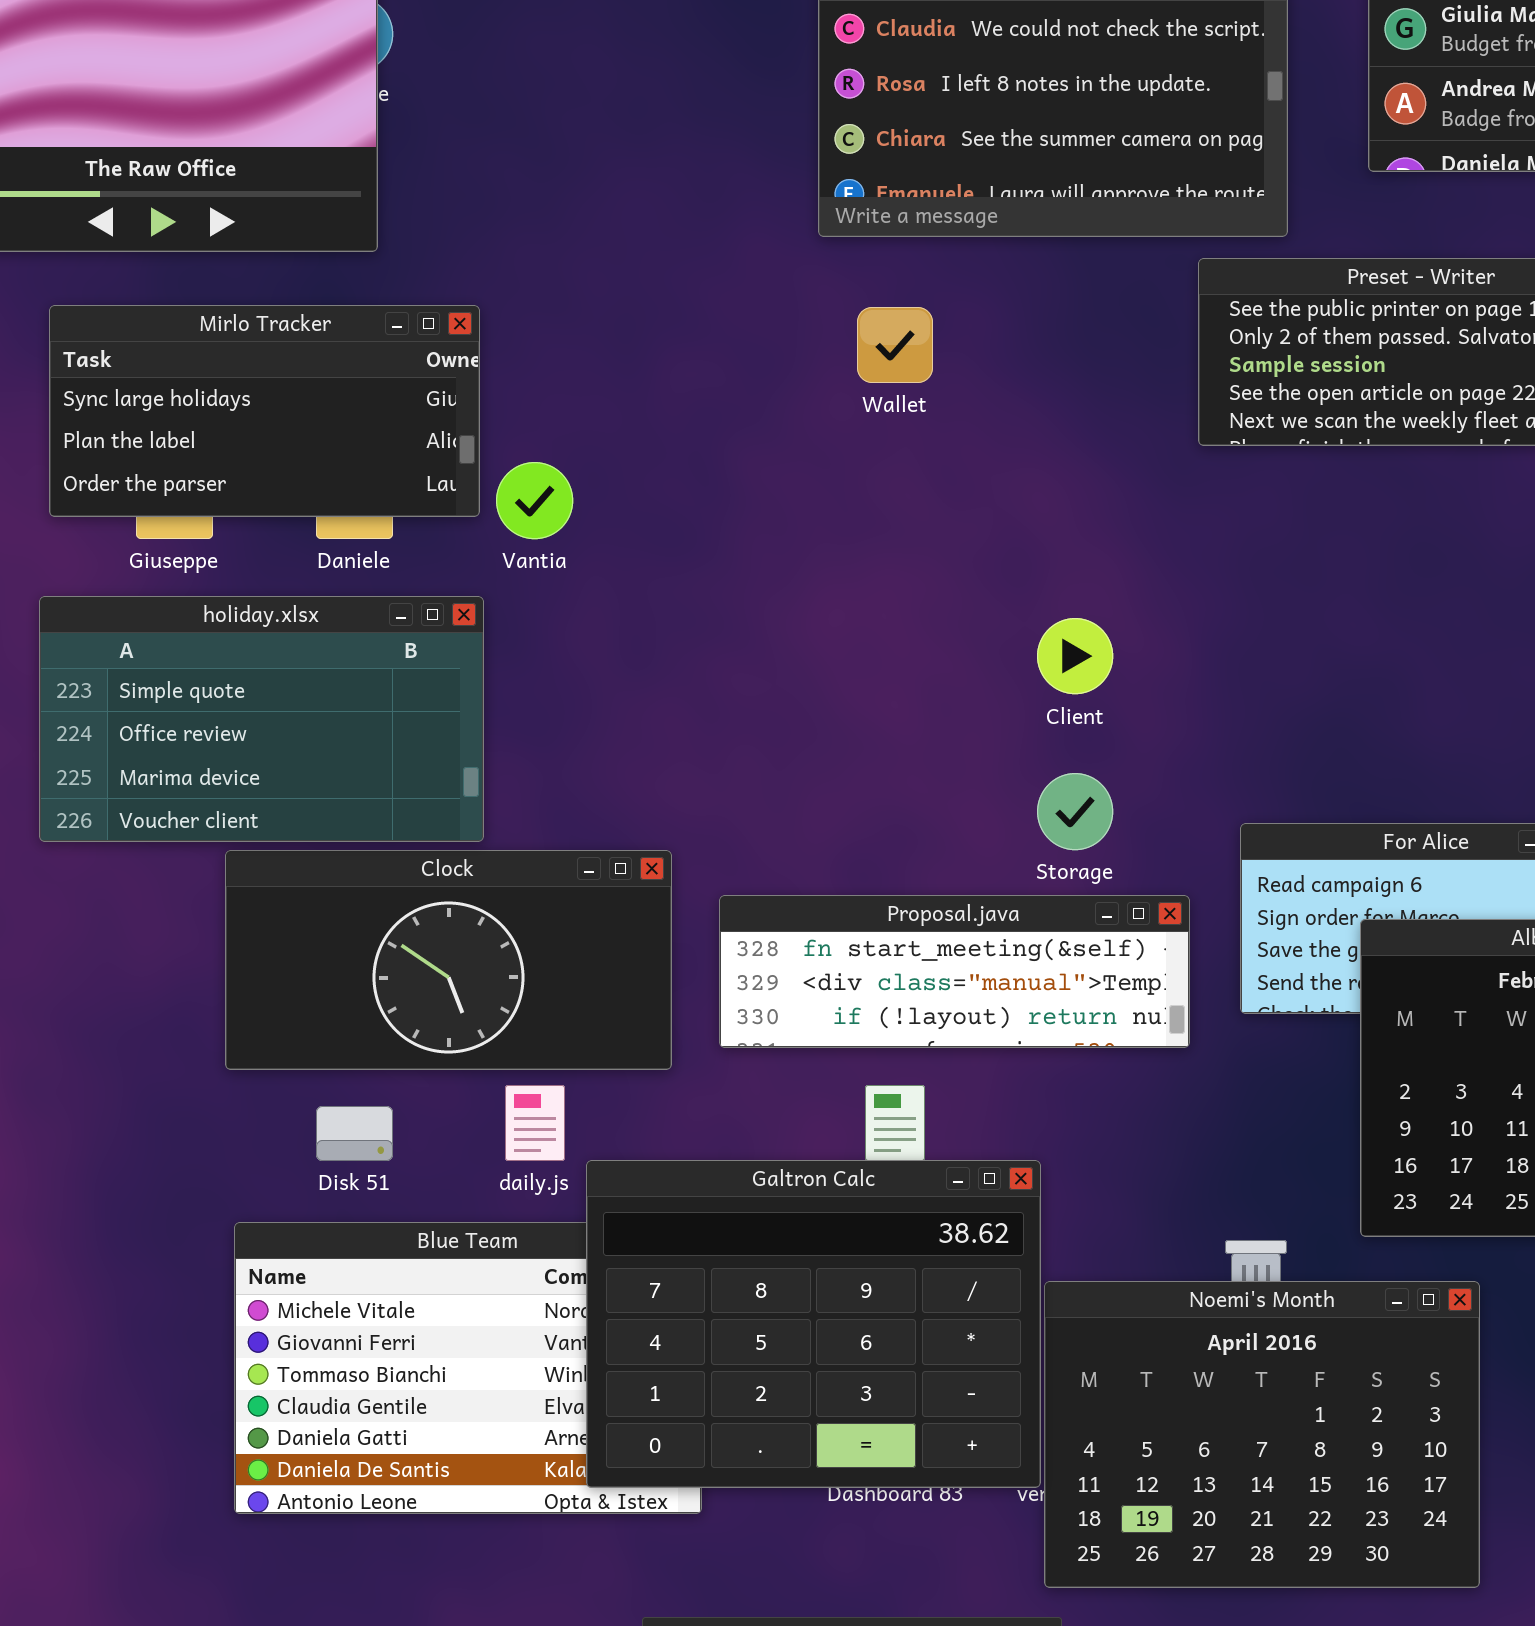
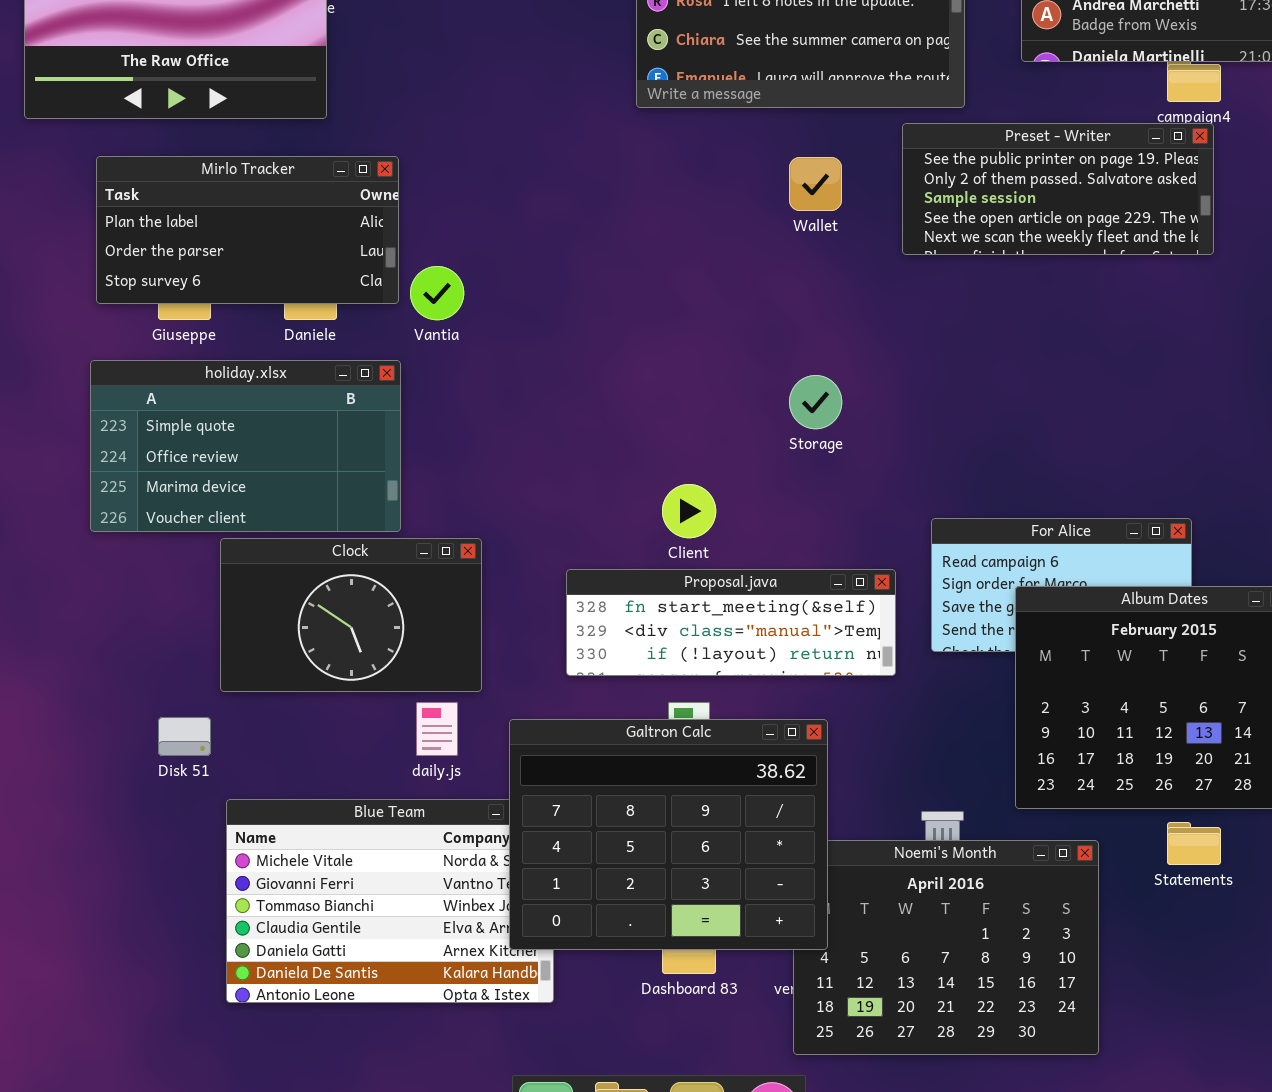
Mirlo Tracker: [49,305,480,517] -> [96,156,399,304], scrolled down 1 row
Wallet: [857,307,933,383] -> [789,157,842,211], moved
Client: [1037,618,1113,694] -> [662,484,716,538], moved
Storage: [1037,773,1113,850] -> [789,375,842,429], moved
Clock: [225,850,672,1070] -> [220,538,482,692], resized
Disk 51: [316,1106,393,1161] -> [158,717,211,756], moved
Galtron Calc: [586,1160,1041,1488] -> [509,719,828,950], moved

